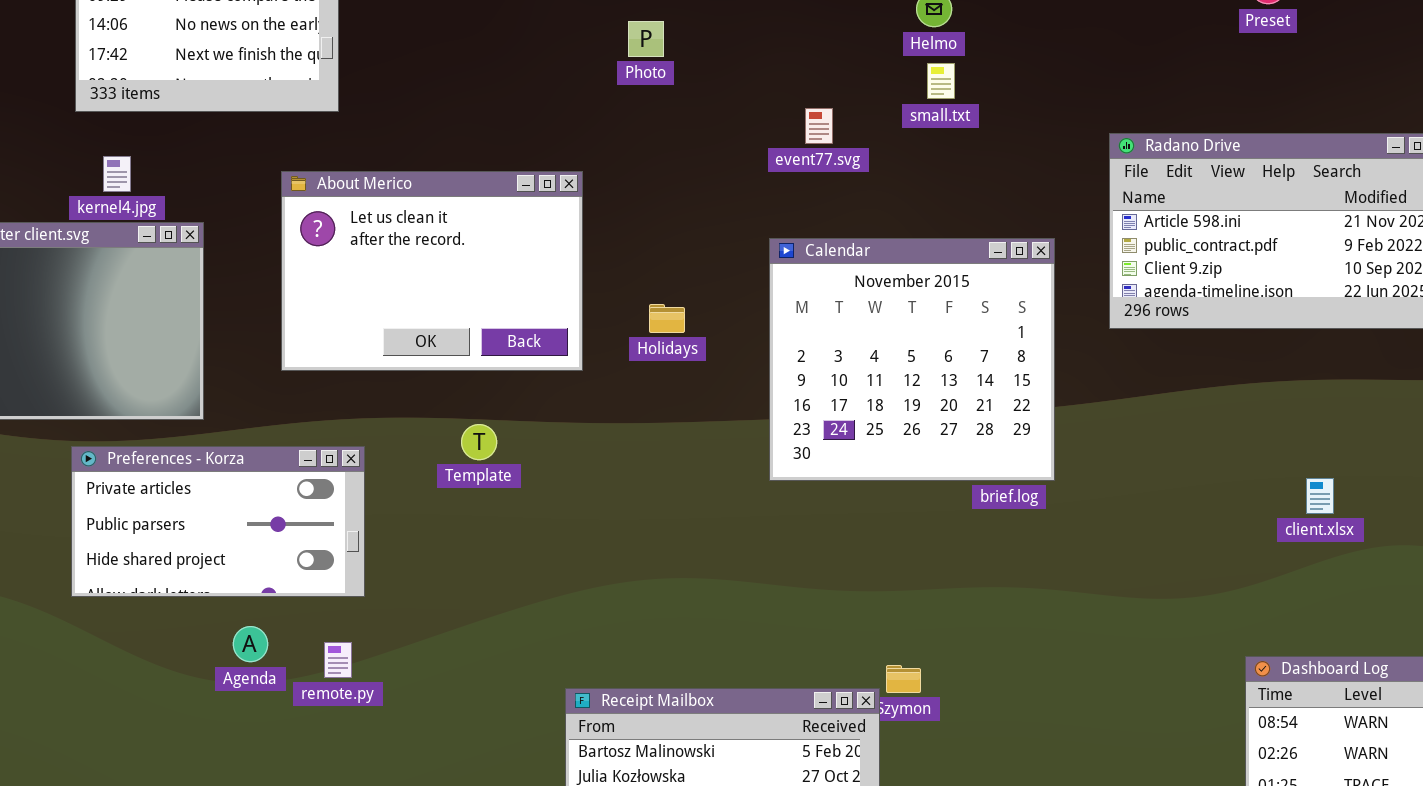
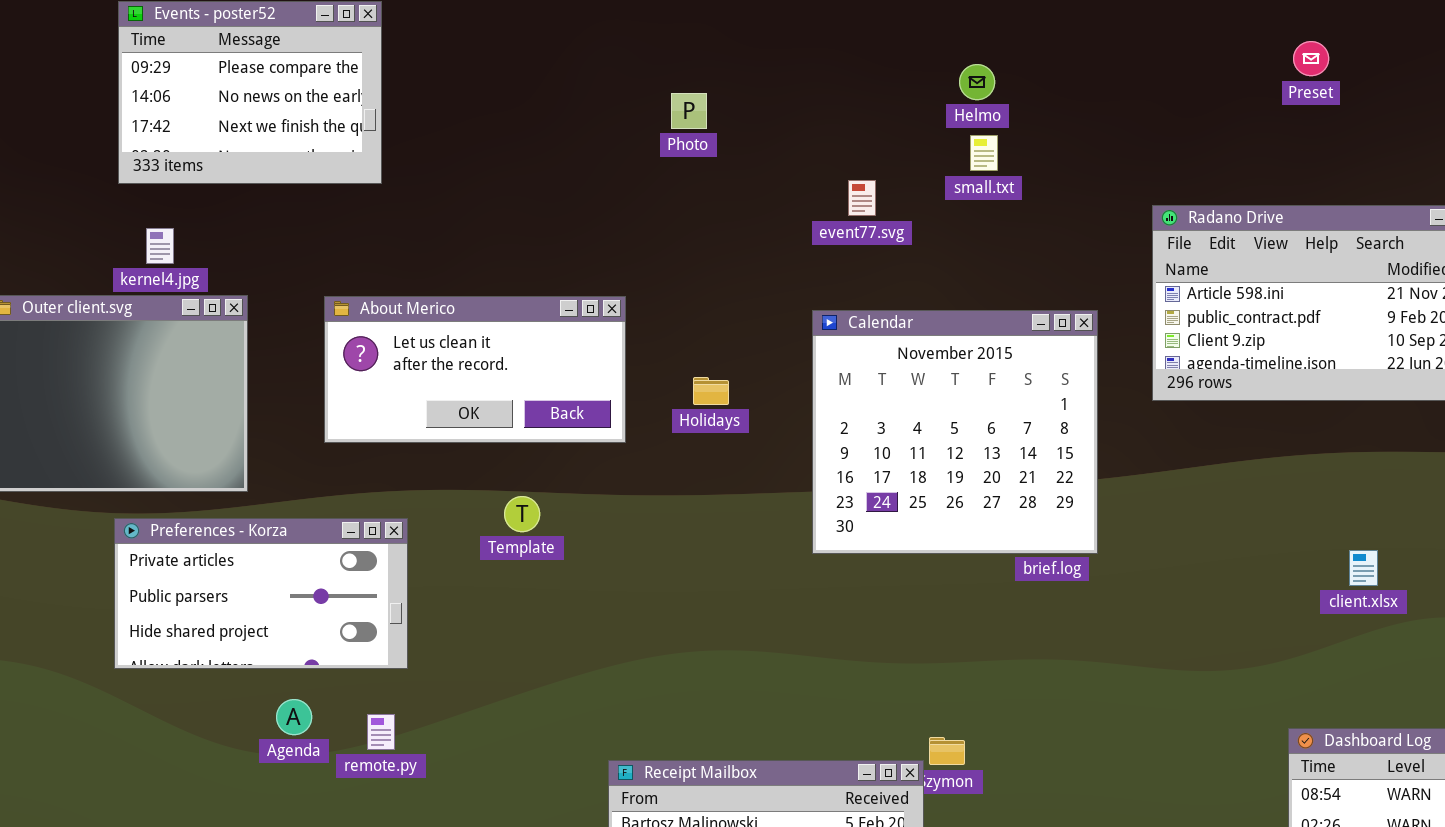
About Merico: [281,171,583,371] -> [324,296,626,443], resized

